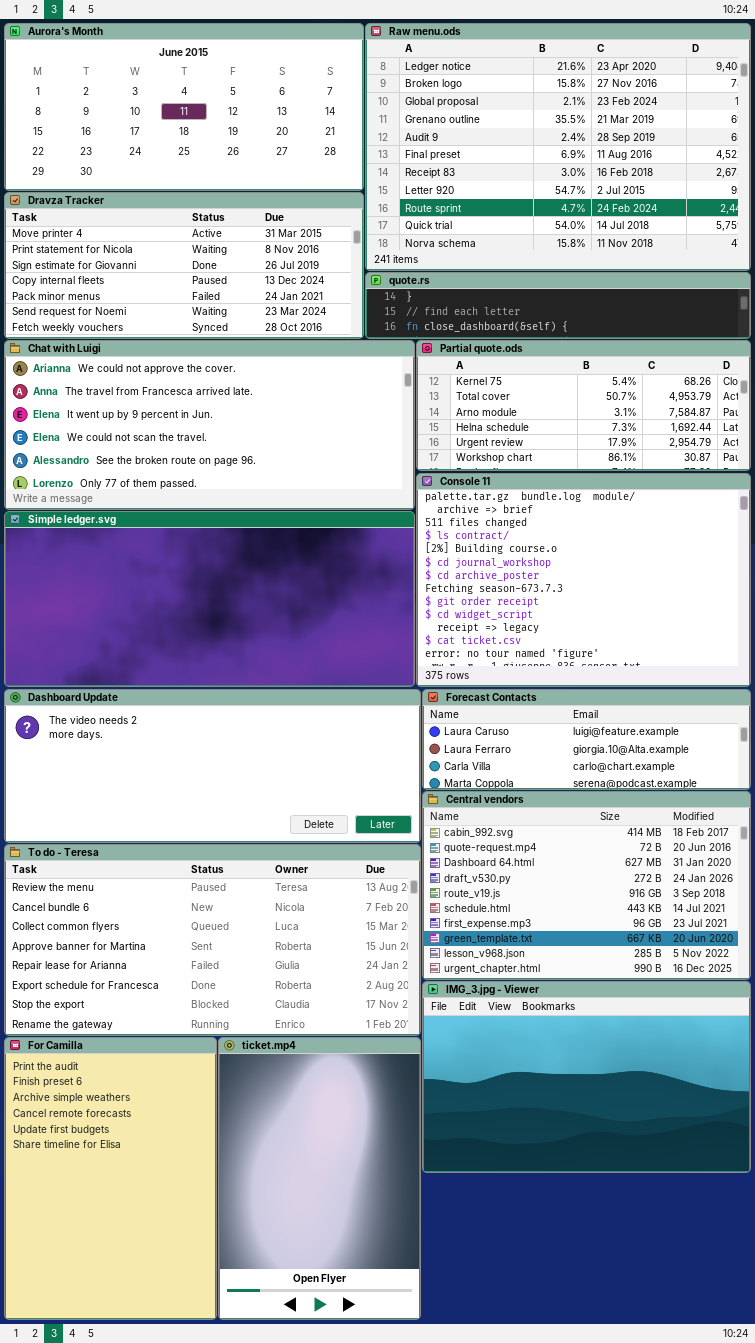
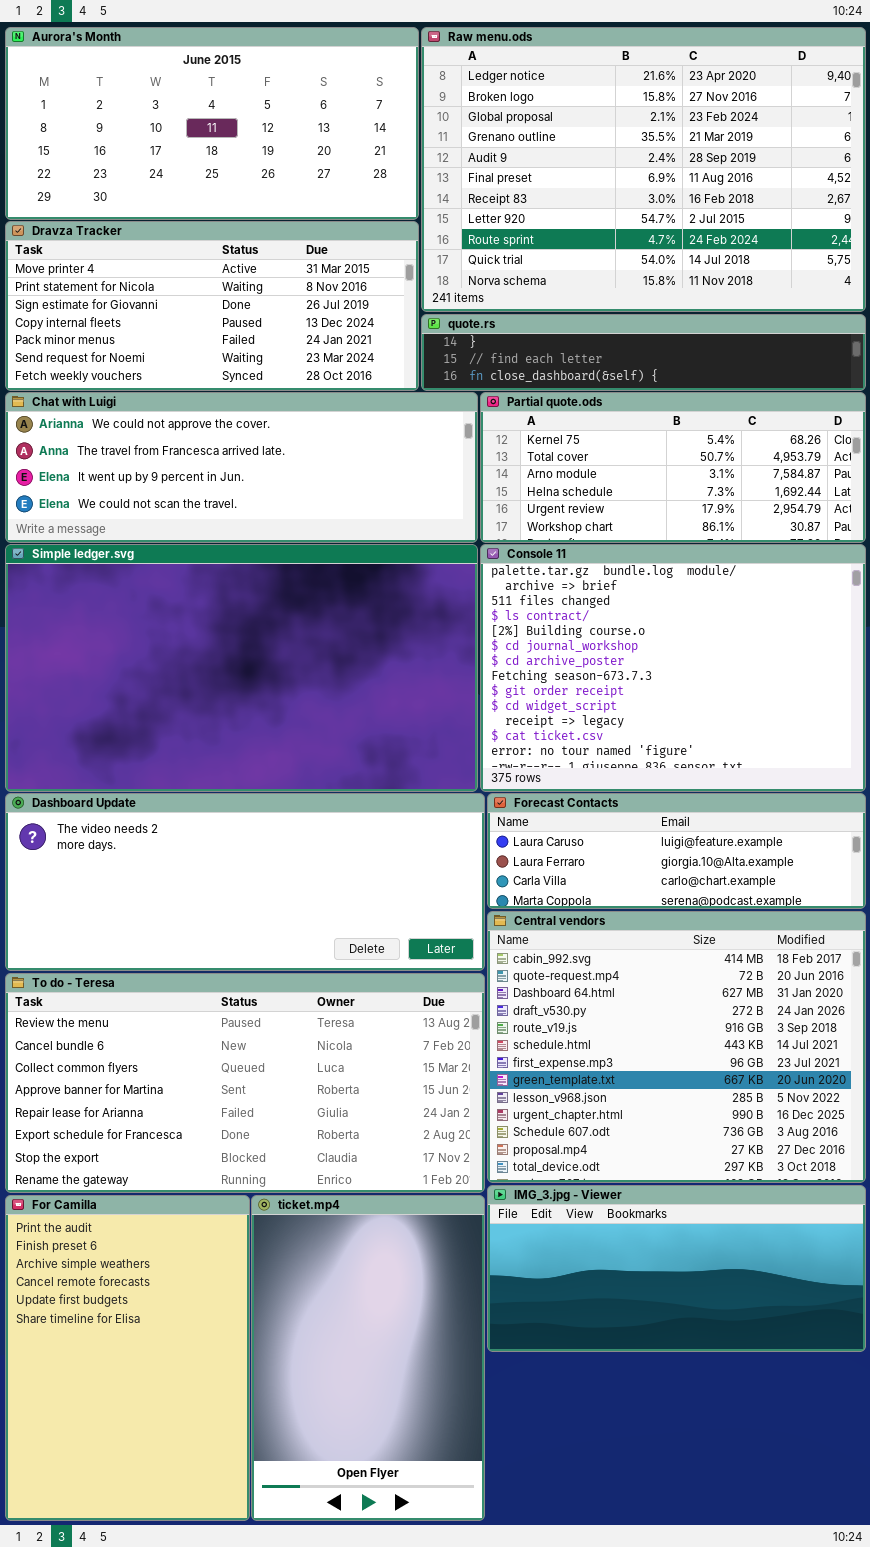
Chat with Luigi: [4,340,415,510] -> [5,392,478,543], resized
Simple ledger.svg: [4,511,415,687] -> [5,544,478,792], resized
Central vendors: [422,791,751,980] -> [487,911,866,1183], resized
IMG_3.jpg - Viewer: [422,981,751,1173] -> [487,1185,866,1352], resized

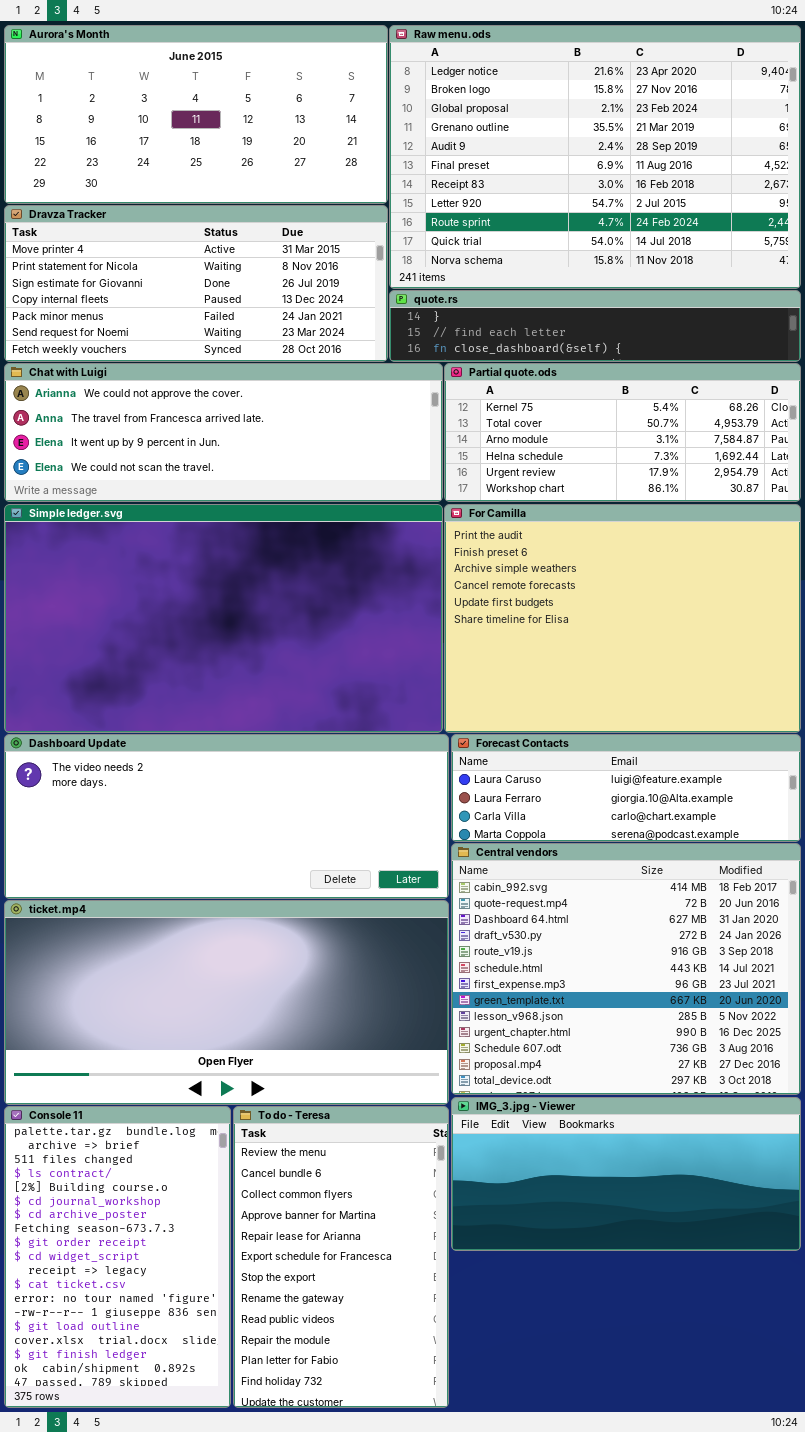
Console 11: [480,544,866,792] -> [4,1106,231,1408], moved, resized
To do - Teresa: [5,973,485,1193] -> [233,1106,449,1408], moved, resized
For Camilla: [5,1195,250,1521] -> [444,504,801,733], moved, resized
ticket.mp4: [251,1195,485,1521] -> [4,900,449,1105], moved, resized

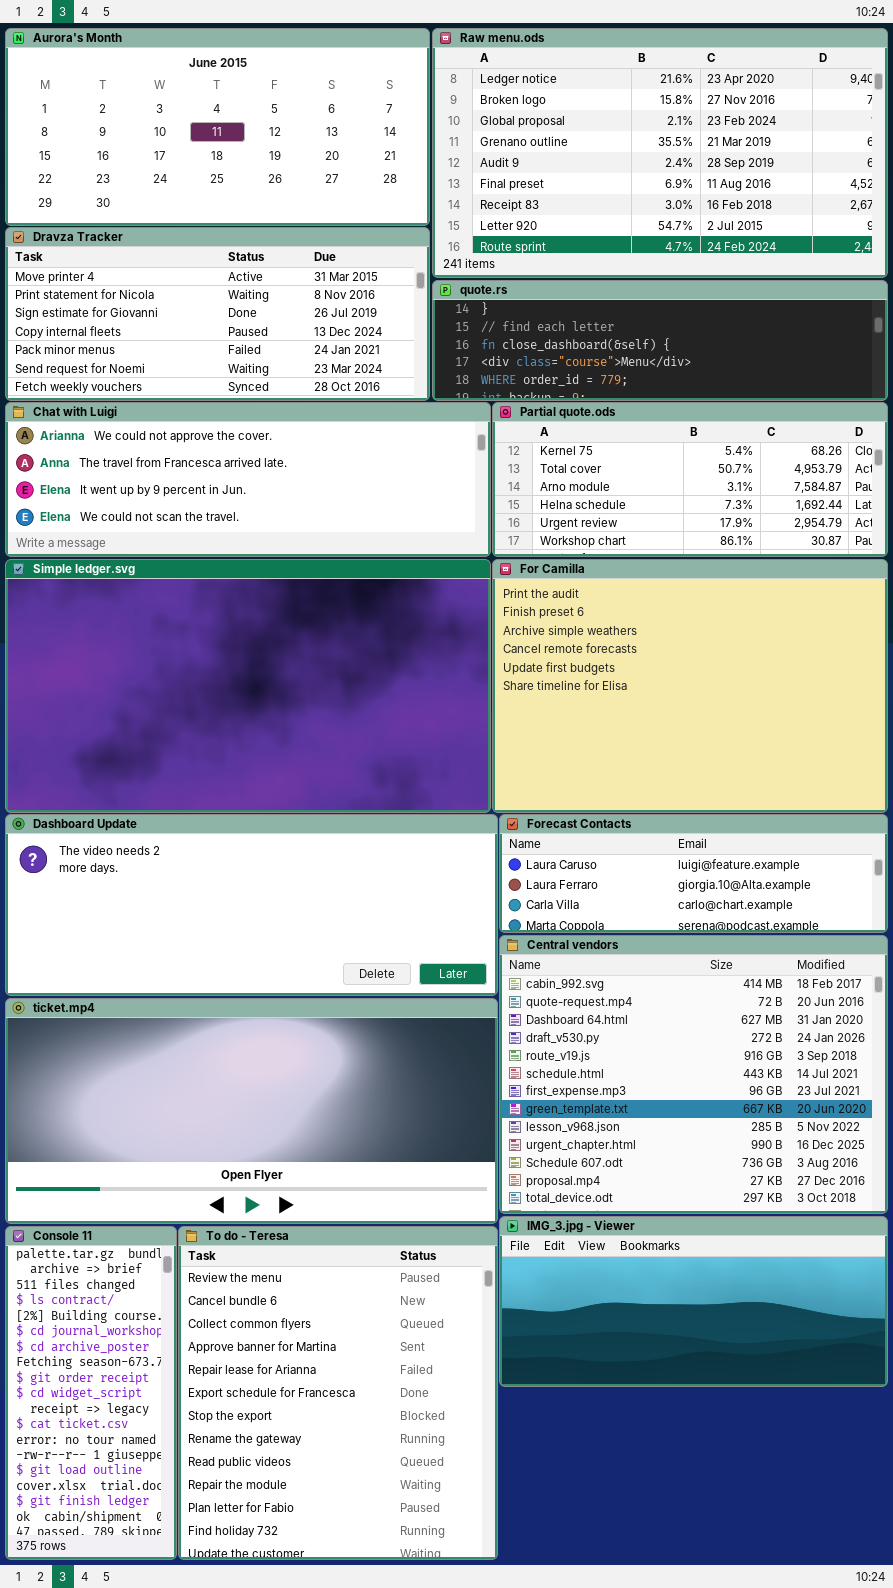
Raw menu.ods: [389,25,801,289] -> [432,28,888,278], resized
quote.rs: [389,290,801,362] -> [432,280,888,401], resized
Console 11: [4,1106,231,1408] -> [5,1226,177,1560], resized
To do - Teresa: [233,1106,449,1408] -> [178,1226,498,1560], resized

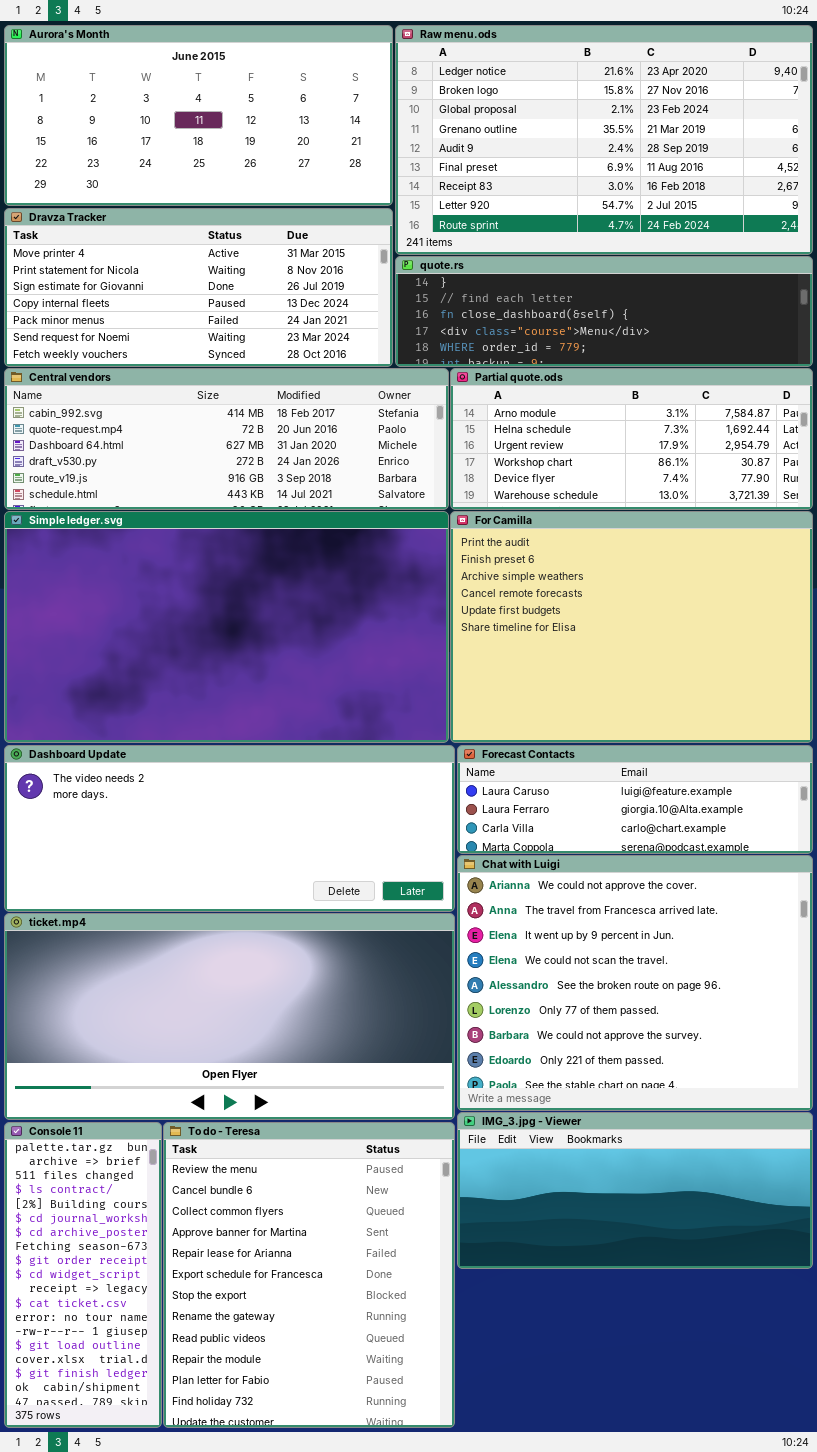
Chat with Luigi: [5,402,491,557] -> [457,855,813,1111], moved, resized
Partial quote.ods: [492,402,888,557] -> [450,368,813,510], scrolled down 2 rows
Central vendors: [499,935,888,1214] -> [4,368,449,510], moved, resized

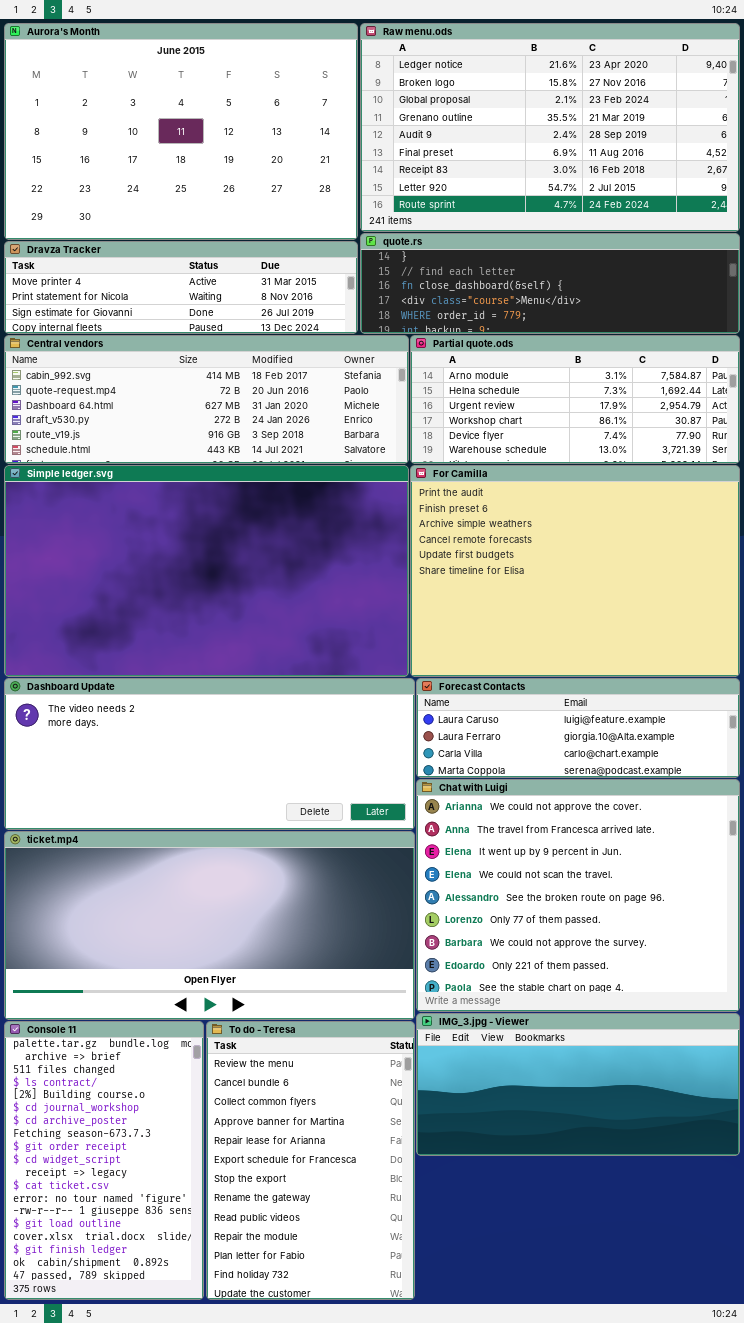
Aurora's Month: [4,25,393,206] -> [4,23,358,240], resized
Dravza Tracker: [4,208,393,367] -> [4,241,358,334], resized
Console 11: [4,1122,162,1428] -> [4,1021,204,1300], resized
To do - Teresa: [163,1122,455,1428] -> [206,1021,415,1300], resized

